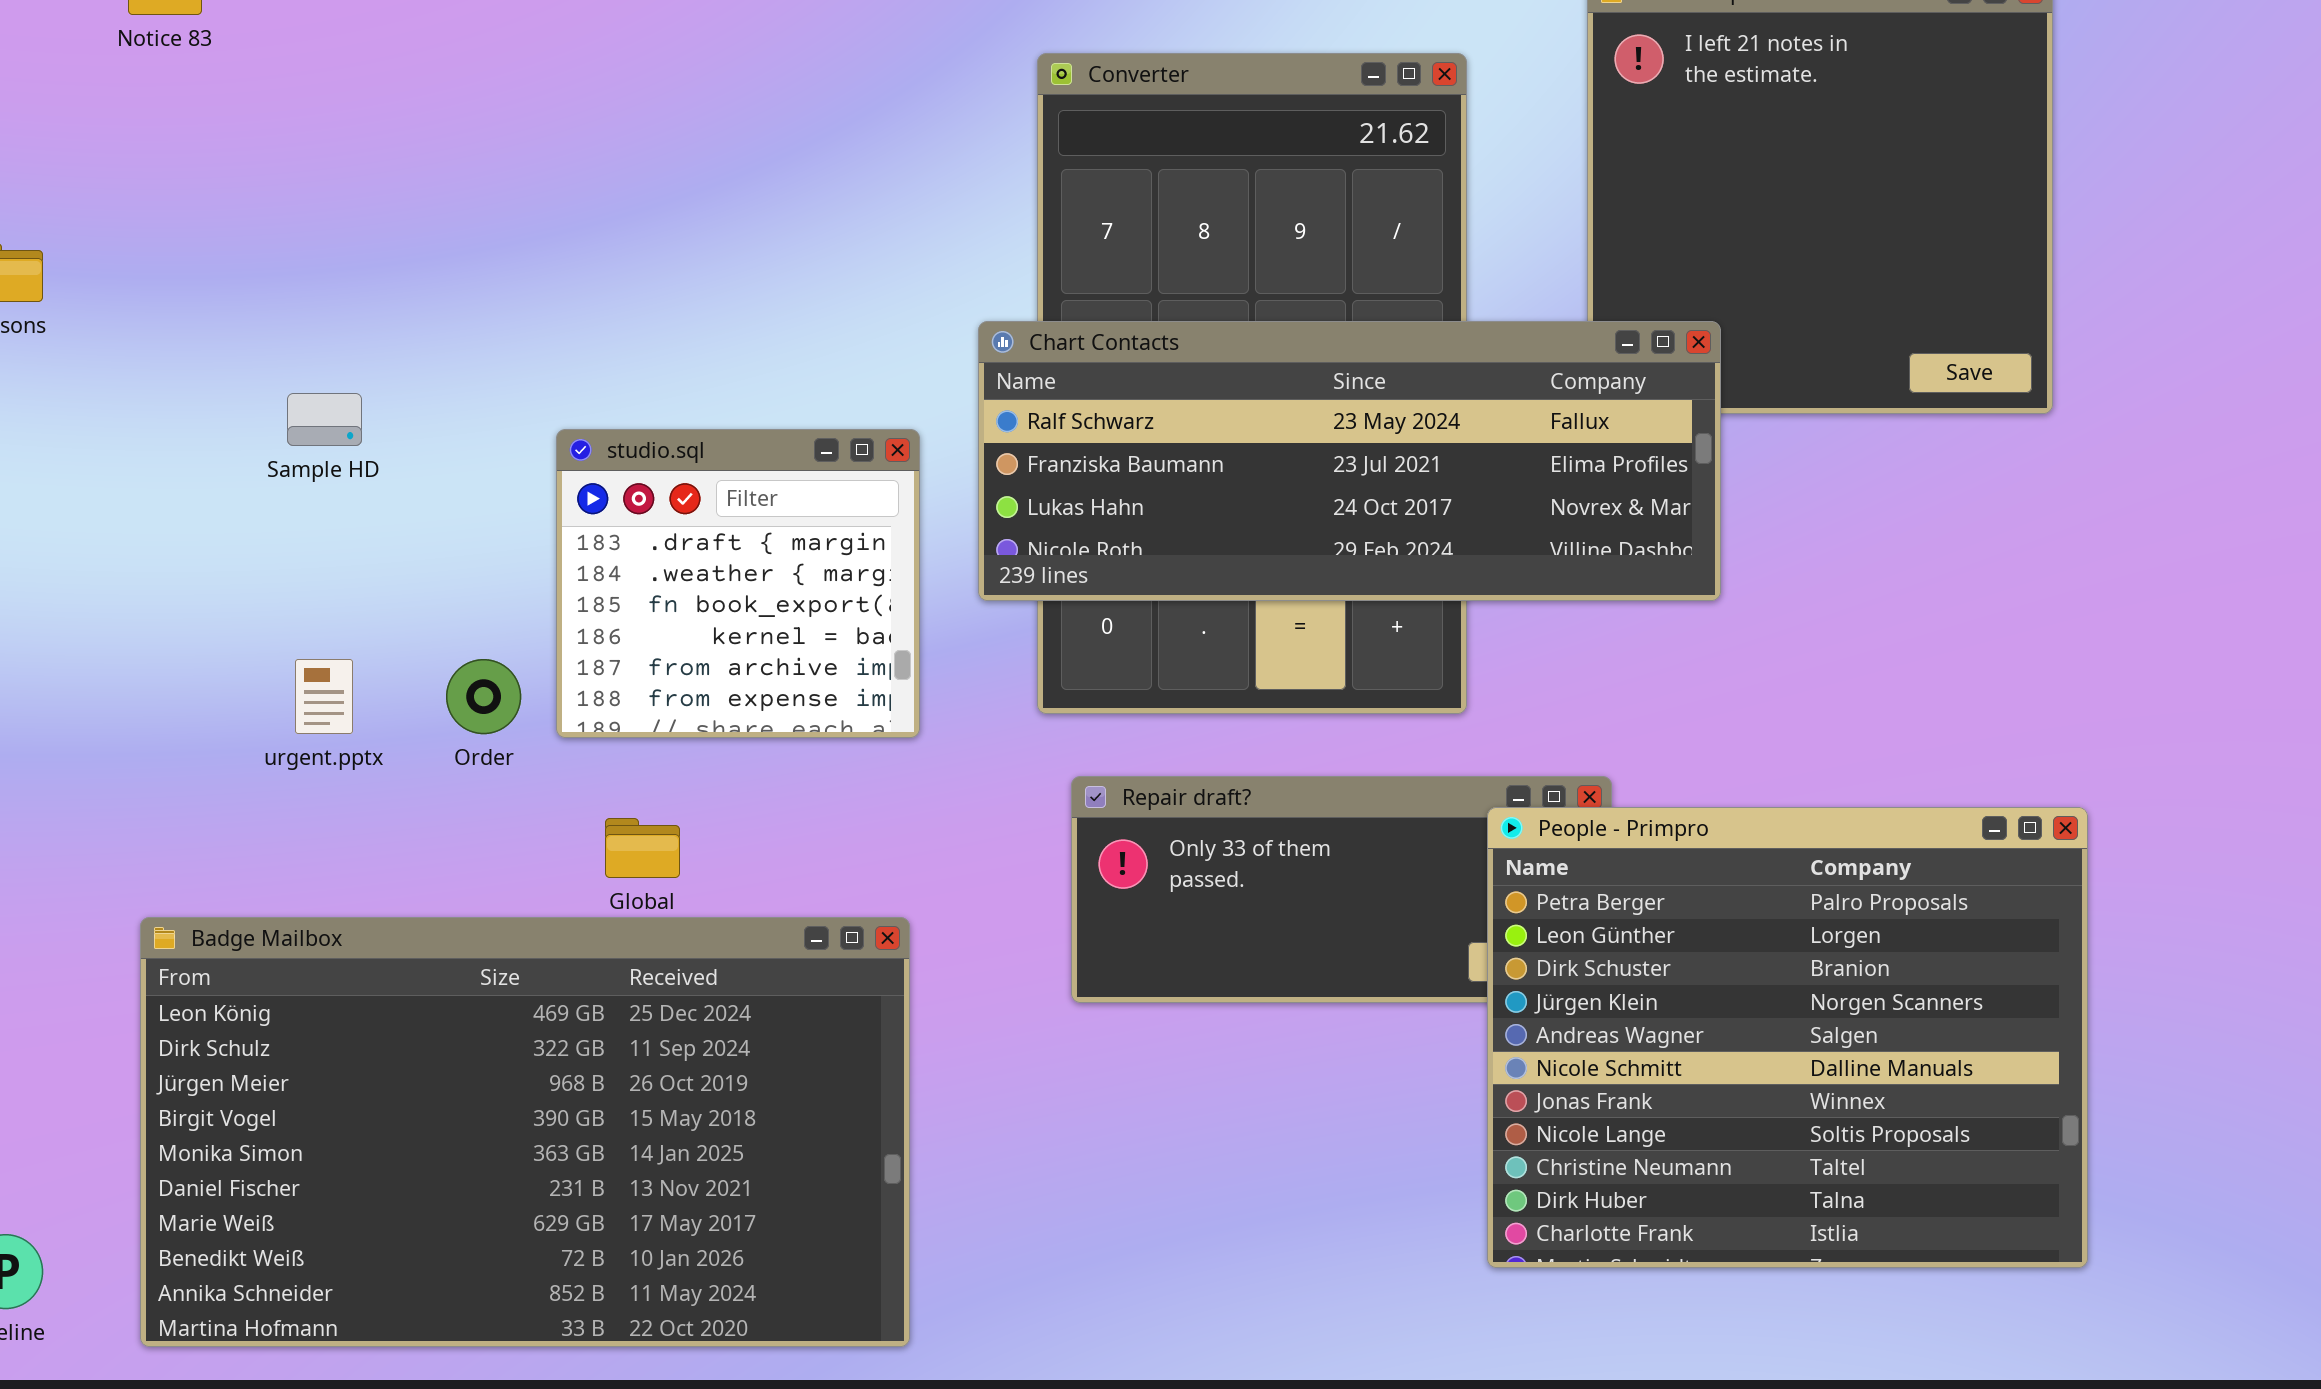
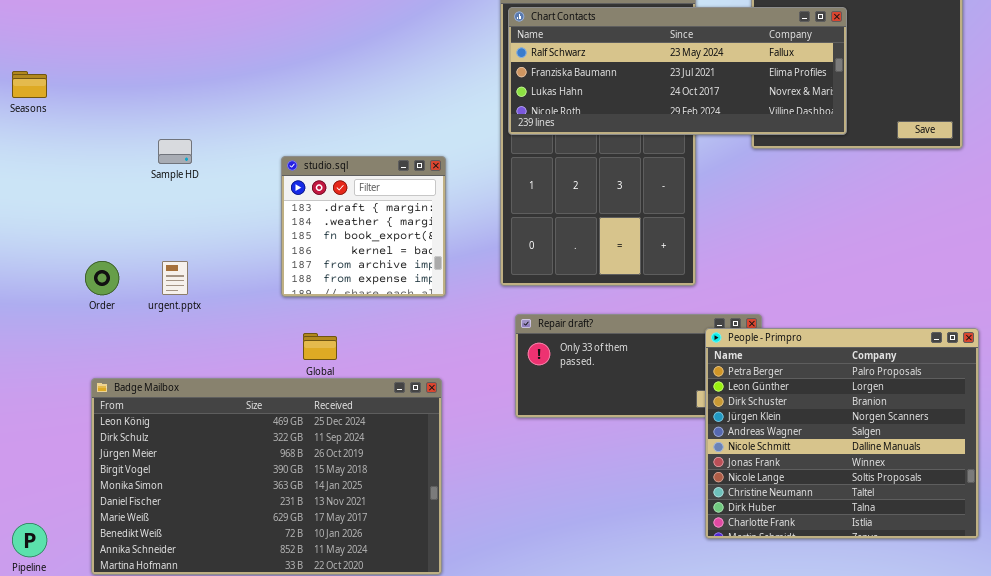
Chart Contacts: [978,321,1721,601] -> [508,7,847,135], moved
Order: [446,659,521,734] -> [85,261,119,295], moved

